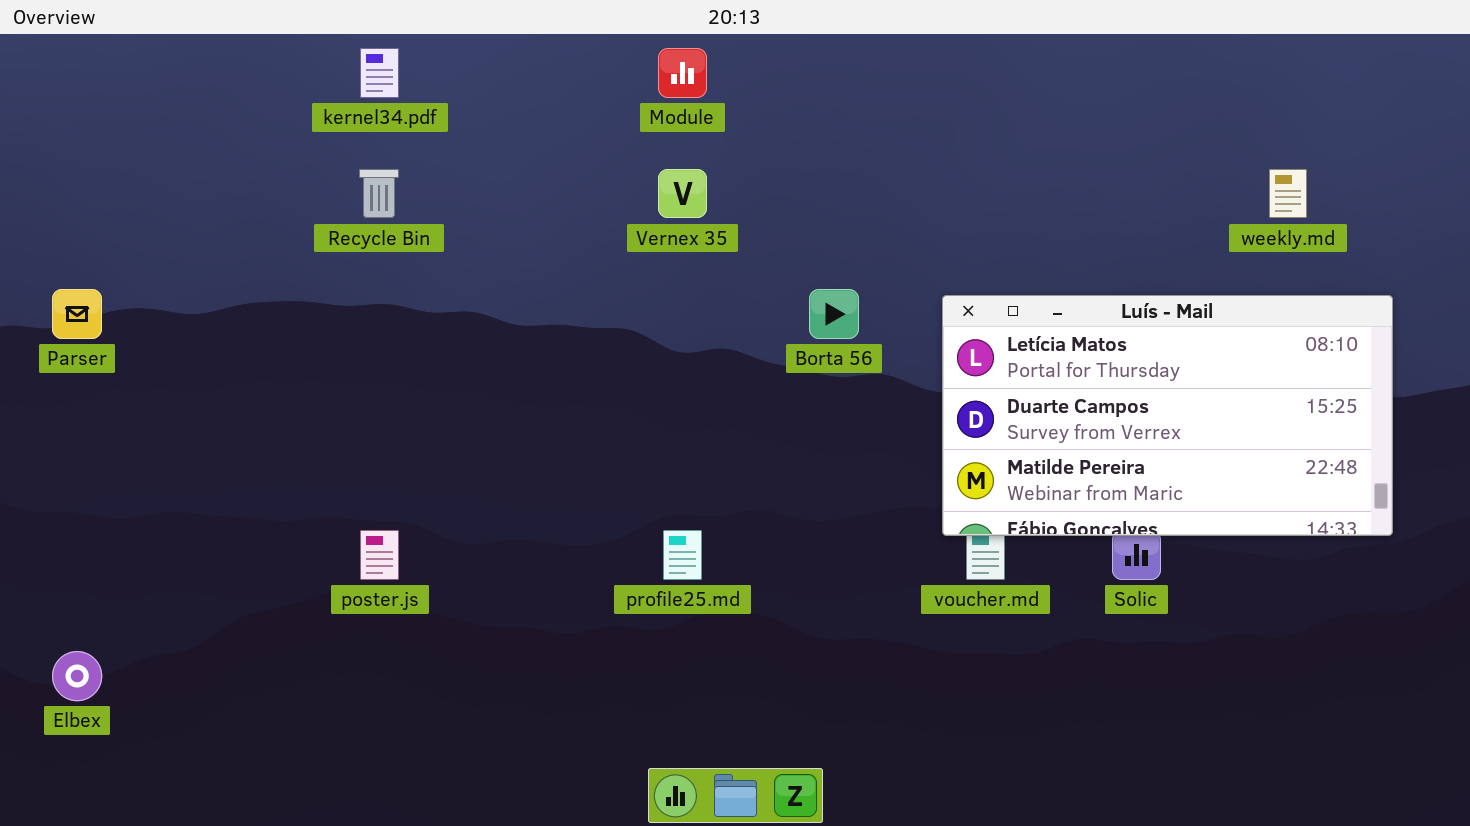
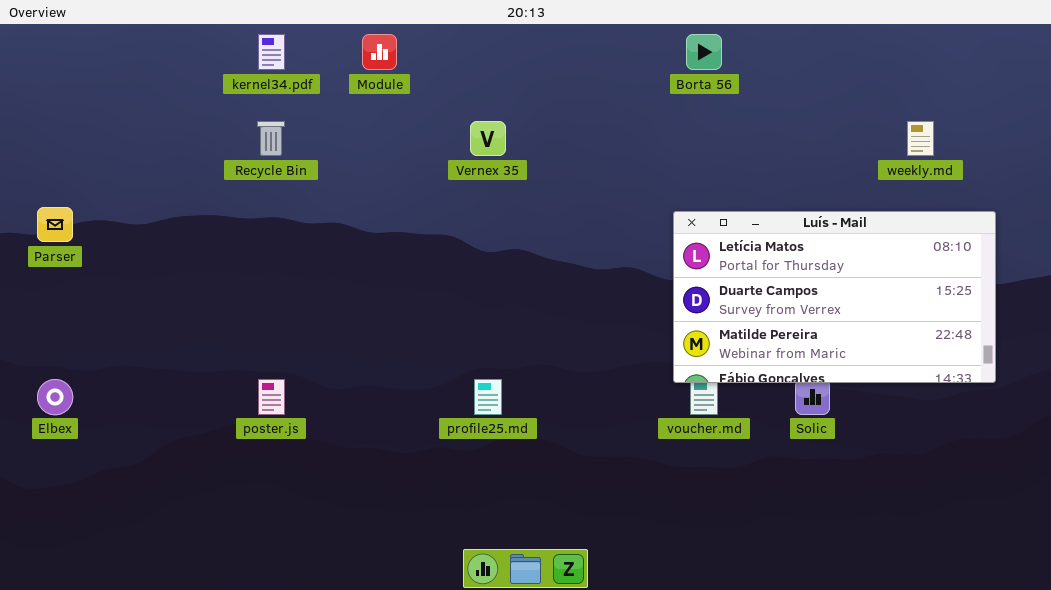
Module: [658,48,707,98] -> [362,34,397,70], moved
Borta 56: [809,289,859,339] -> [686,34,722,70], moved
Elbex: [52,651,102,701] -> [37,379,73,415], moved

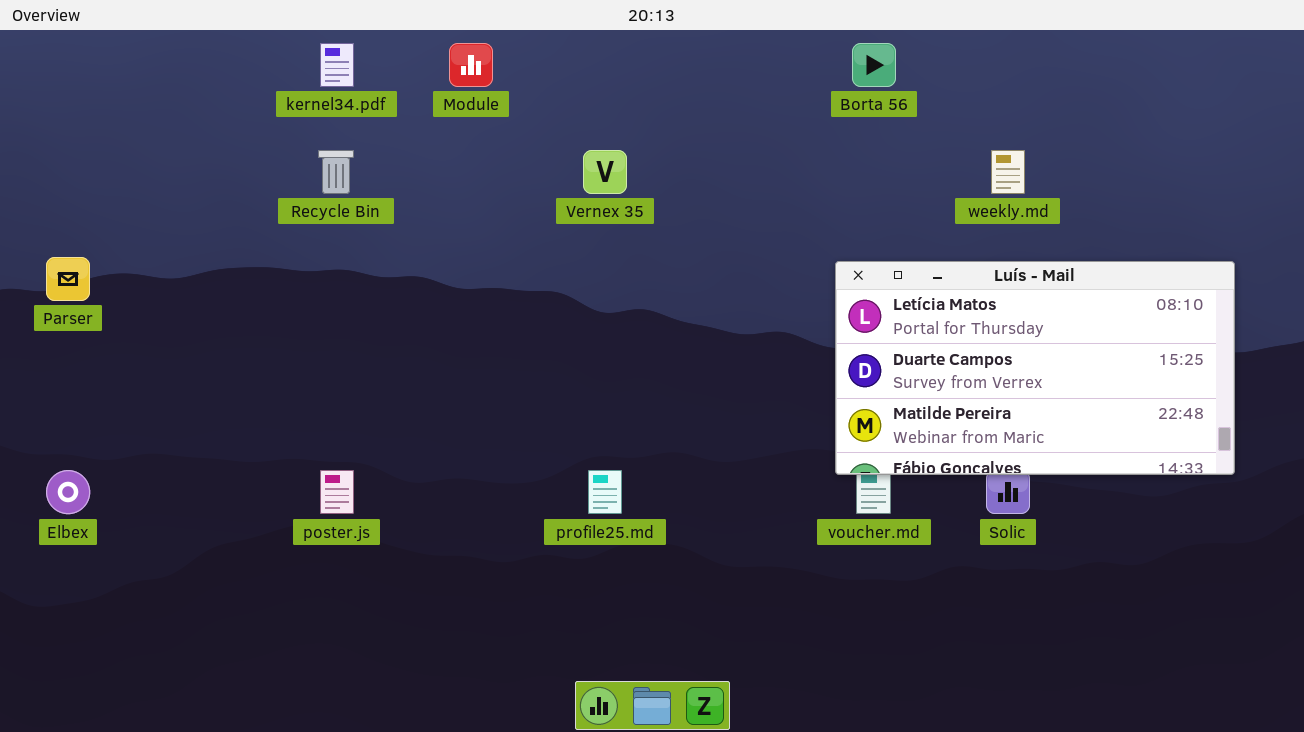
weekly.md: [907,121,934,156] -> [991,150,1025,194], moved

